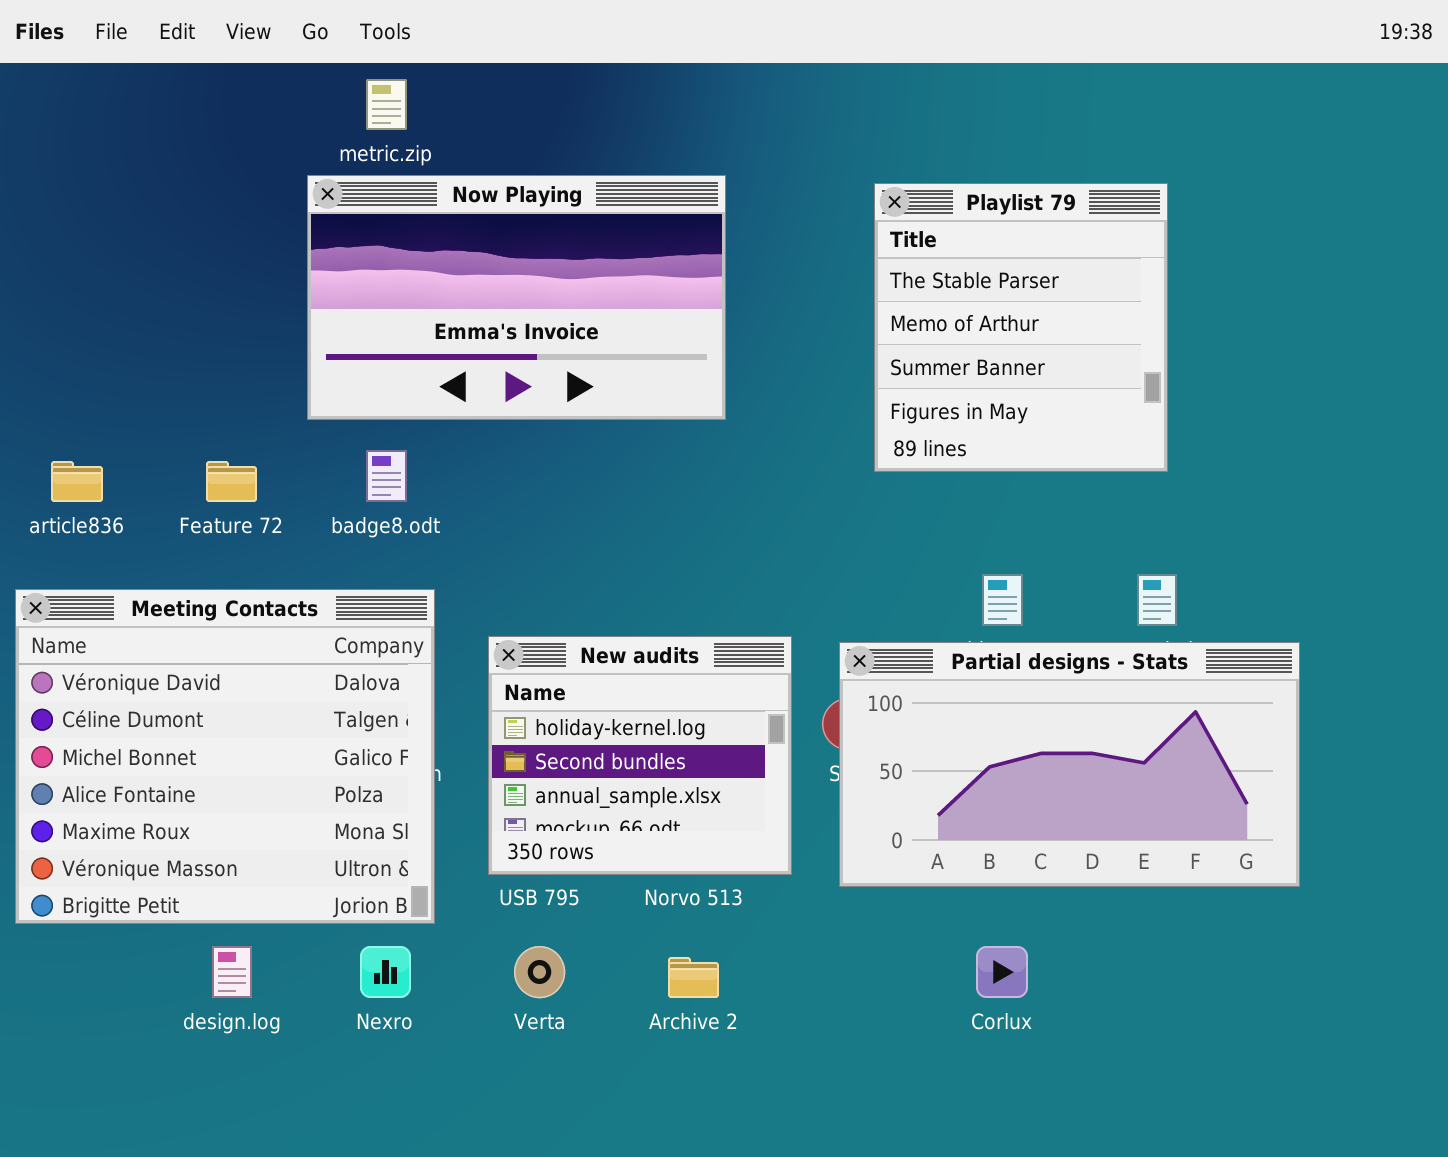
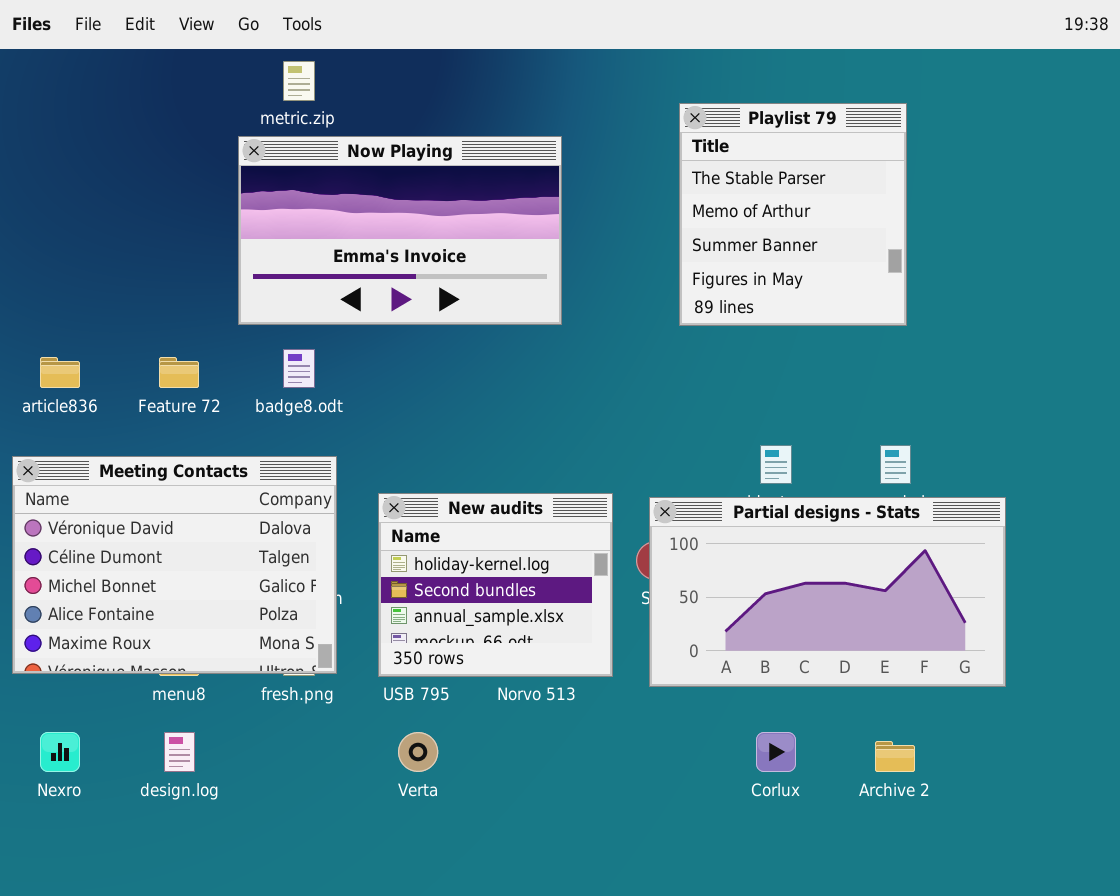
Playlist 79: [874,183,1168,472] -> [679,103,907,326], moved
Meeting Contacts: [15,589,435,924] -> [12,456,337,674], resized
Nexro: [360,946,411,998] -> [40,732,80,772], moved
Archive 2: [668,957,719,998] -> [875,741,915,772], moved

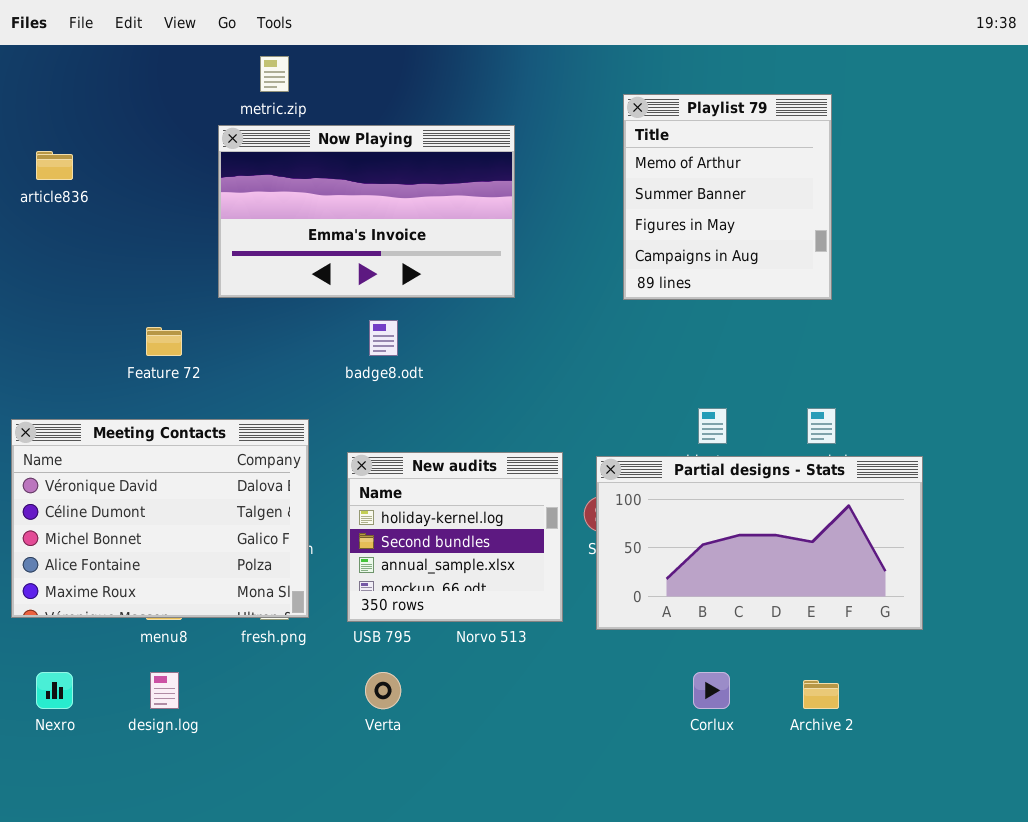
Playlist 79: [679,103,907,326] -> [623,94,832,300], scrolled down 1 row
badge8.odt: [283,349,315,388] -> [369,320,398,356], moved
article836: [40,357,80,388] -> [36,151,73,180], moved

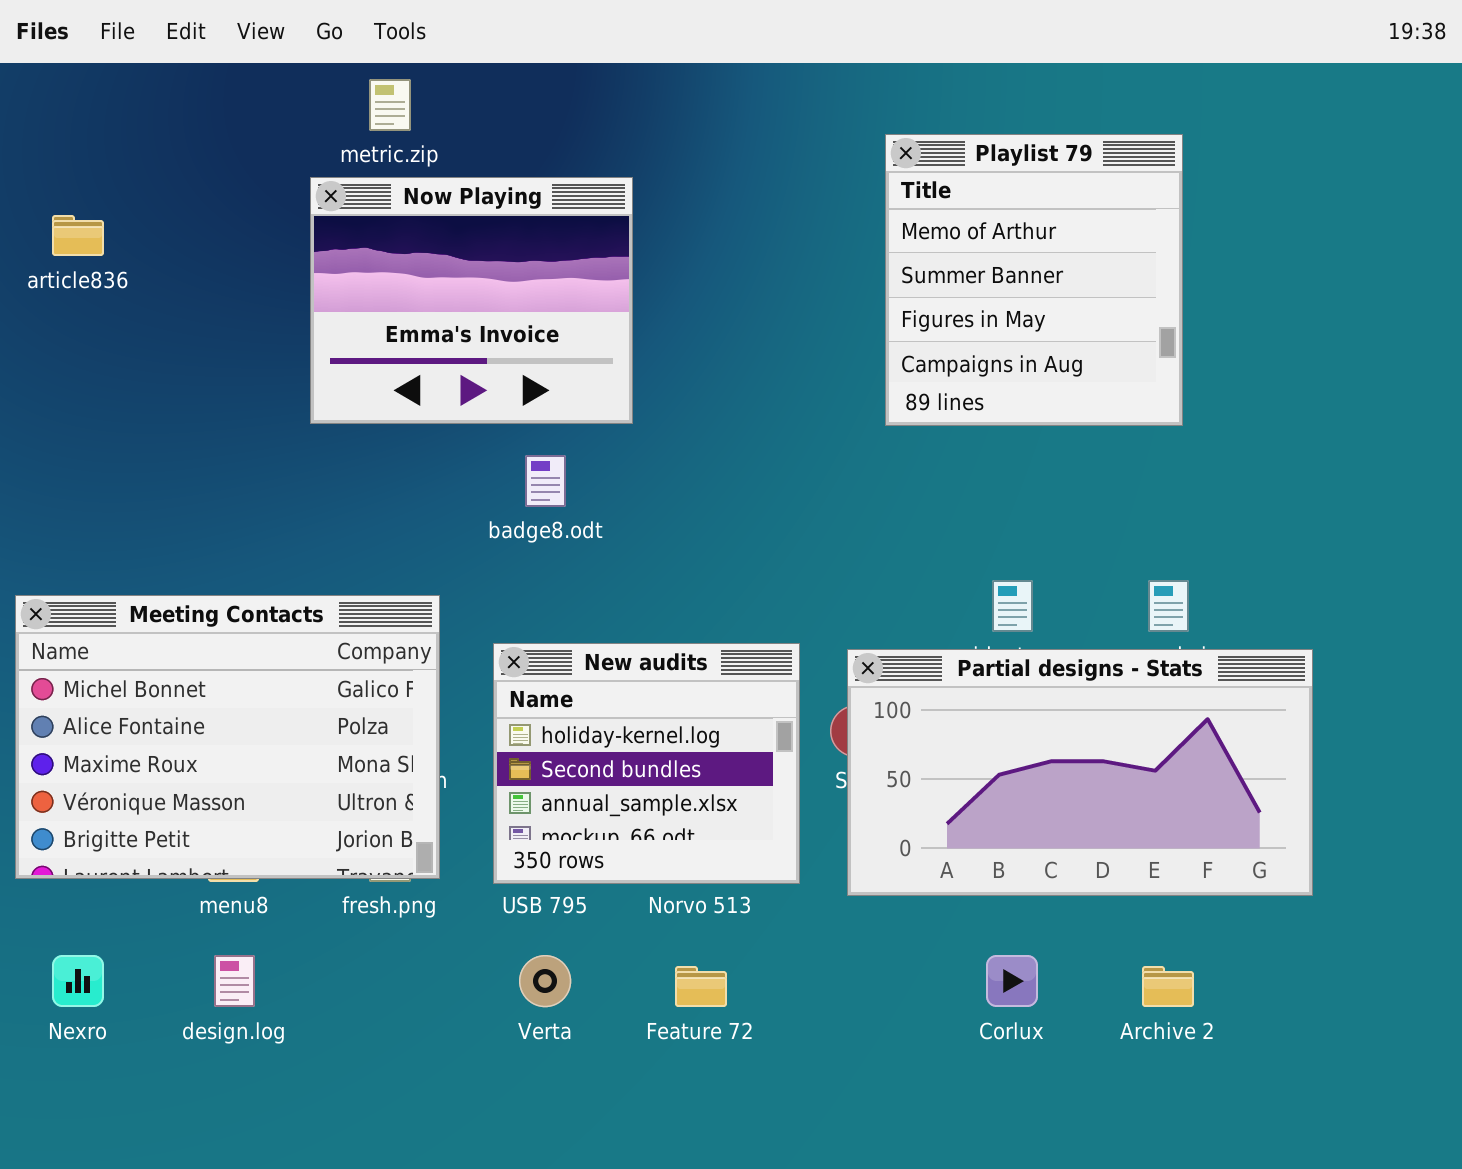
Now Playing: [218,125,515,298] -> [310,177,633,424], resized
Feature 72: [146,327,182,356] -> [675,966,727,1007], moved
Meeting Contacts: [11,419,309,618] -> [15,595,440,879], scrolled down 2 rows

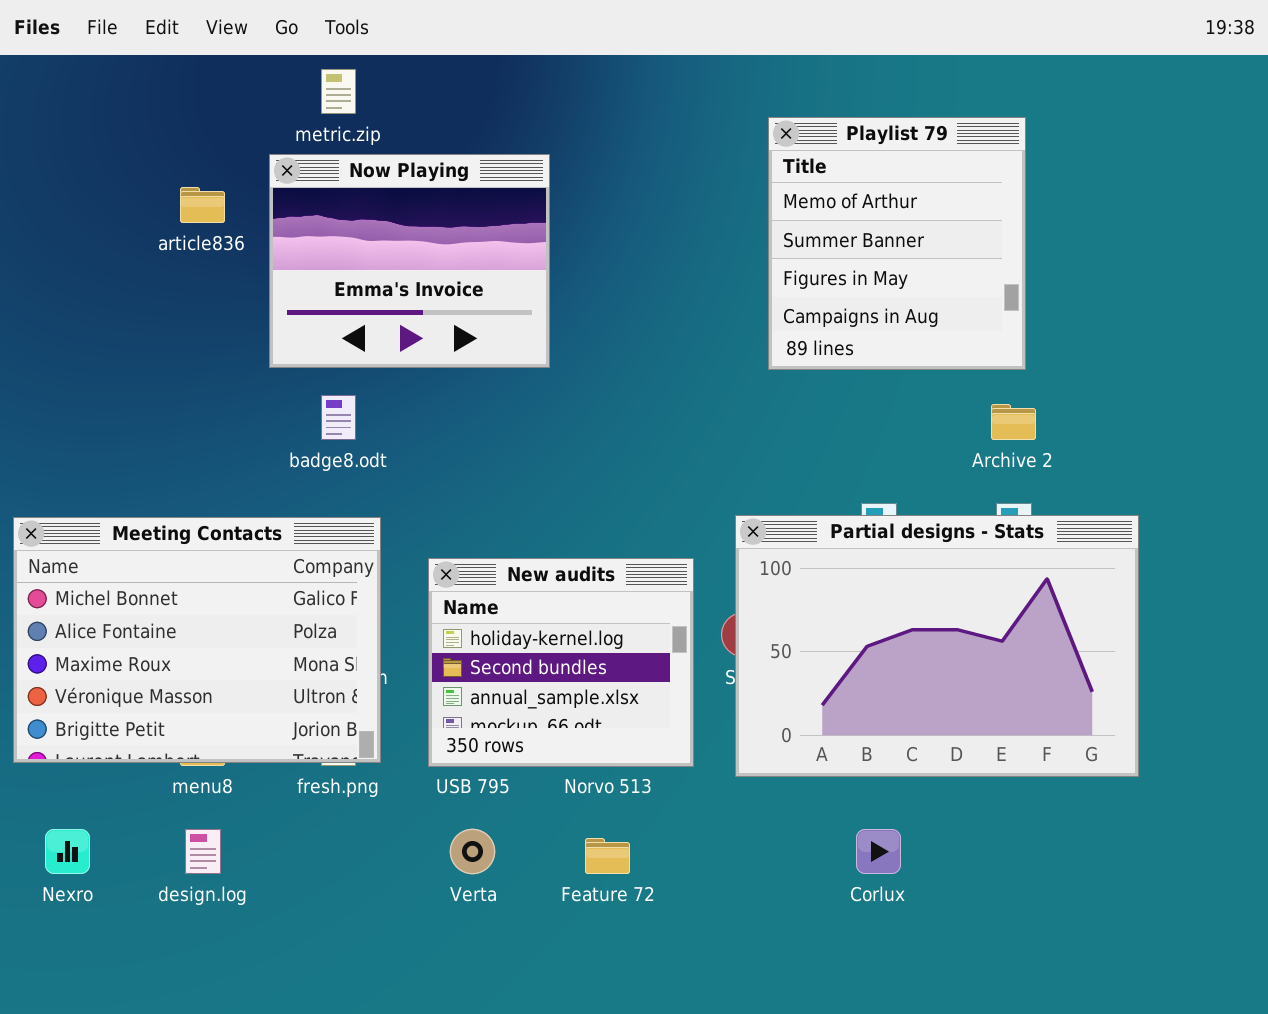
article836: [52,215,104,256] -> [180,187,225,223], moved
badge8.odt: [525,455,566,507] -> [321,395,356,440], moved
Partial designs - Stats: [847,649,1313,896] -> [735,515,1139,777], resized
Archive 2: [1142,966,1194,1007] -> [991,404,1036,440], moved

